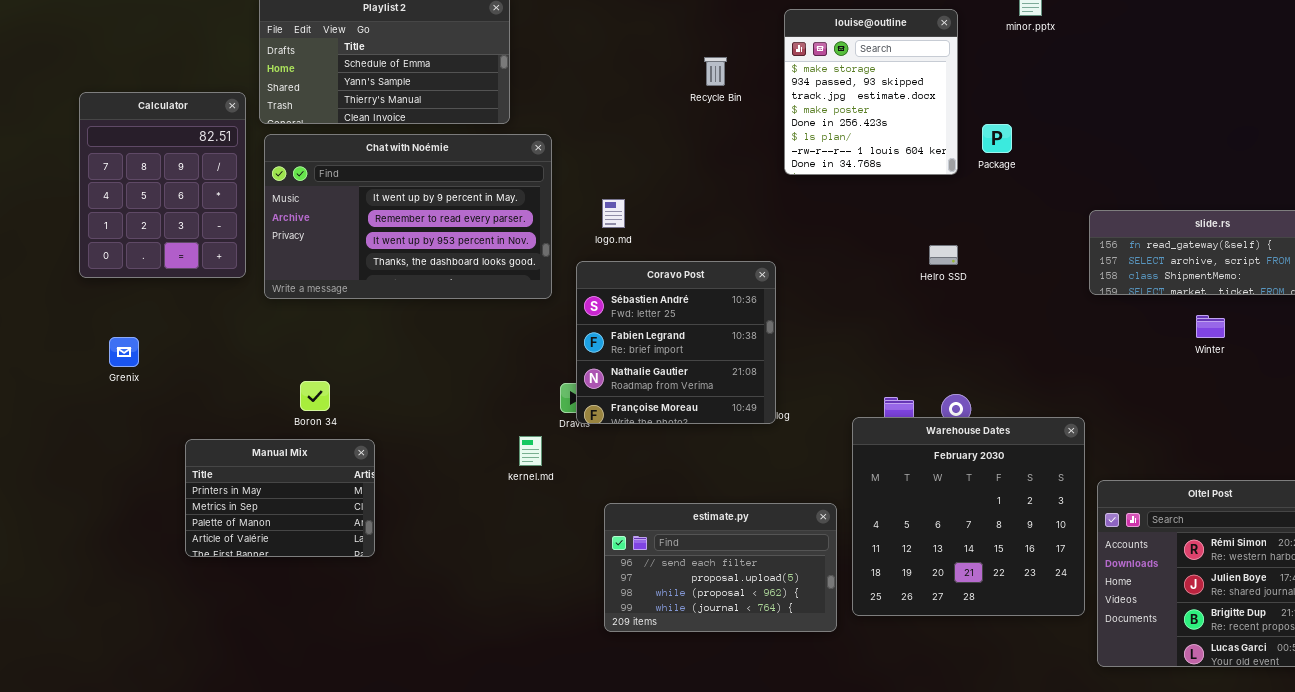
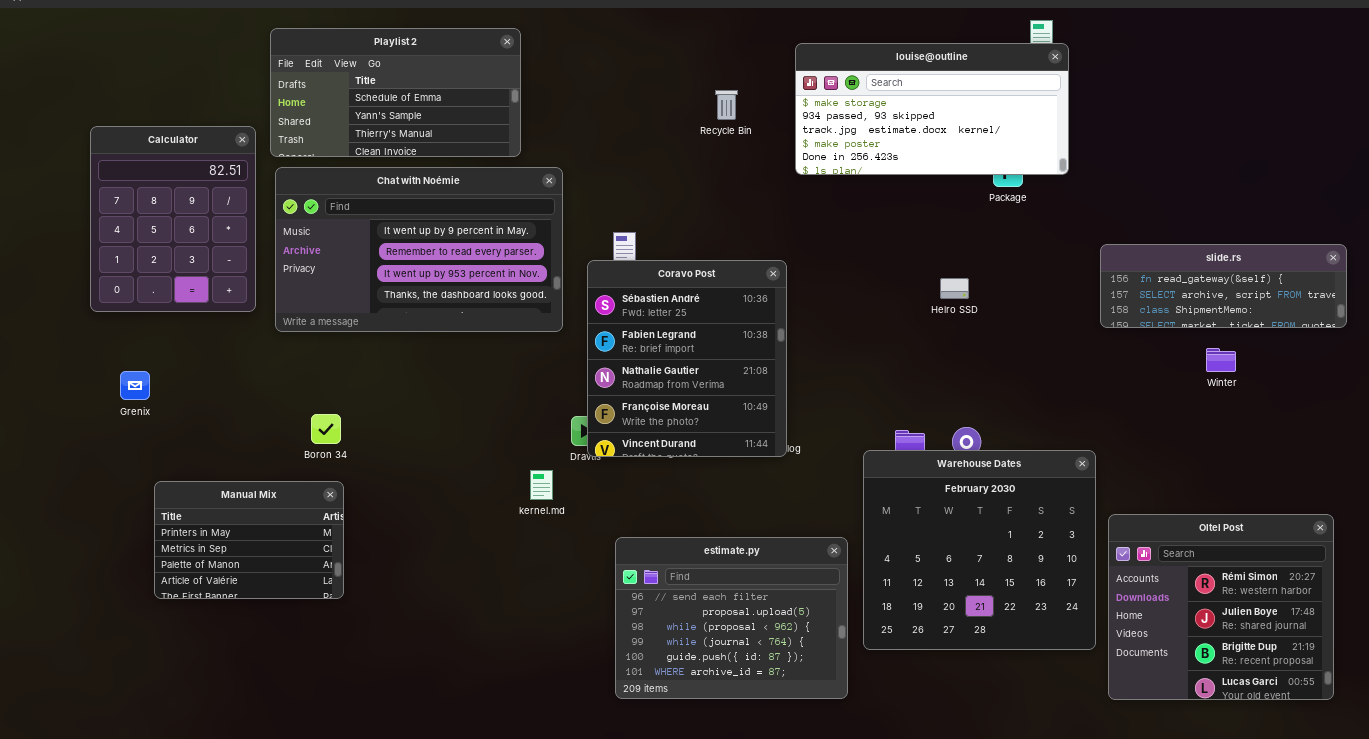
louise@outline: [784,9,958,175] -> [795,43,1069,175], resized
Coravo Post: [576,261,776,424] -> [587,260,787,457], resized
Manual Mix: [185,439,375,557] -> [154,481,344,599], moved
estimate.py: [604,503,837,632] -> [615,537,848,699], resized

